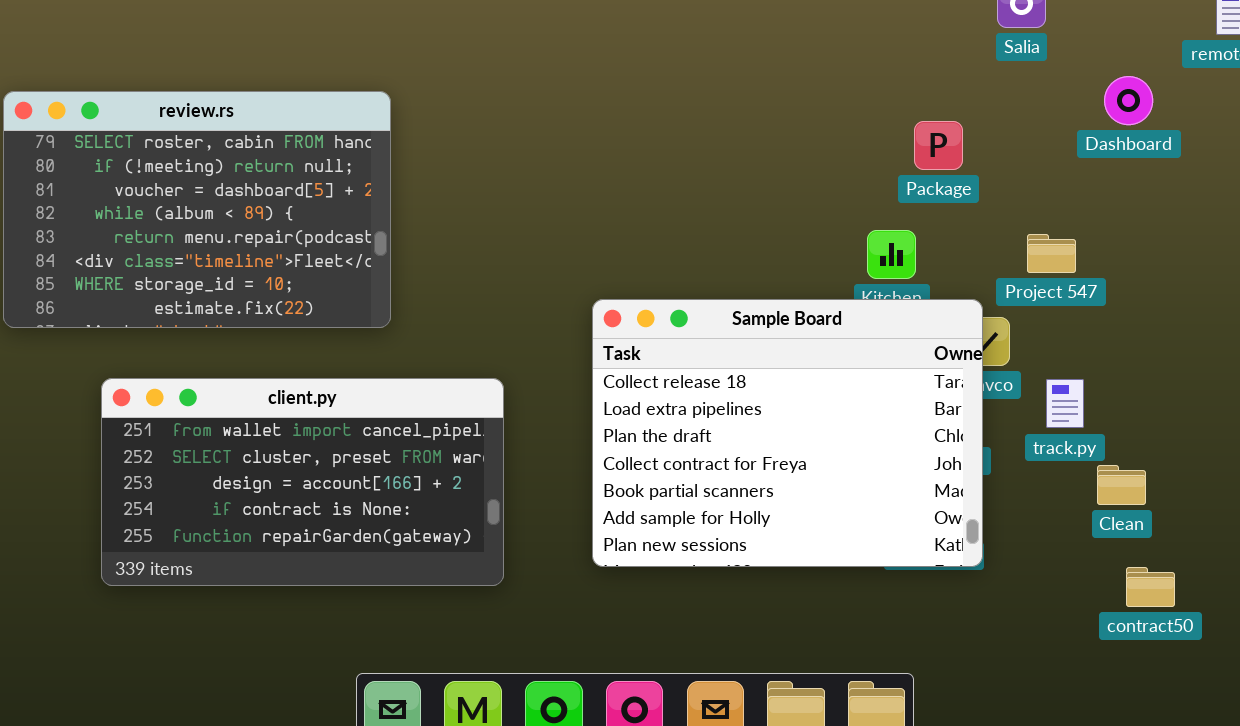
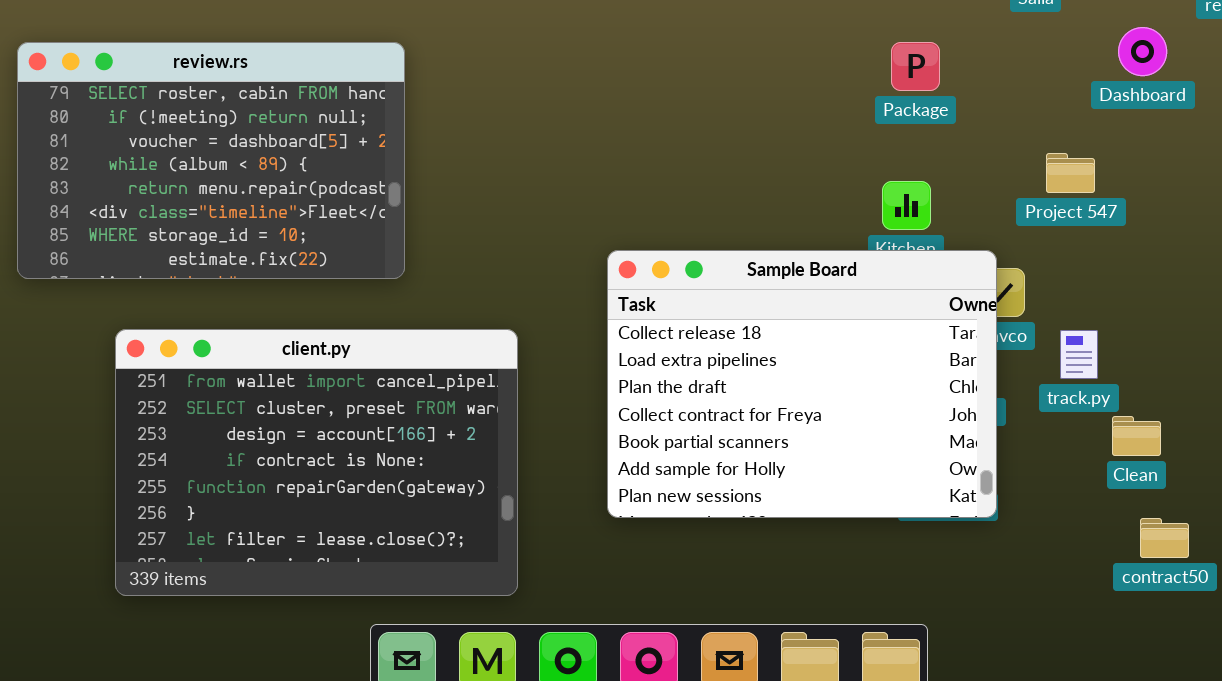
Package: [914,121,963,170] -> [891,42,940,91], moved
Project 547: [1027,234,1076,273] -> [1046,153,1095,193], moved
client.py: [101,378,504,586] -> [115,329,518,596], resized

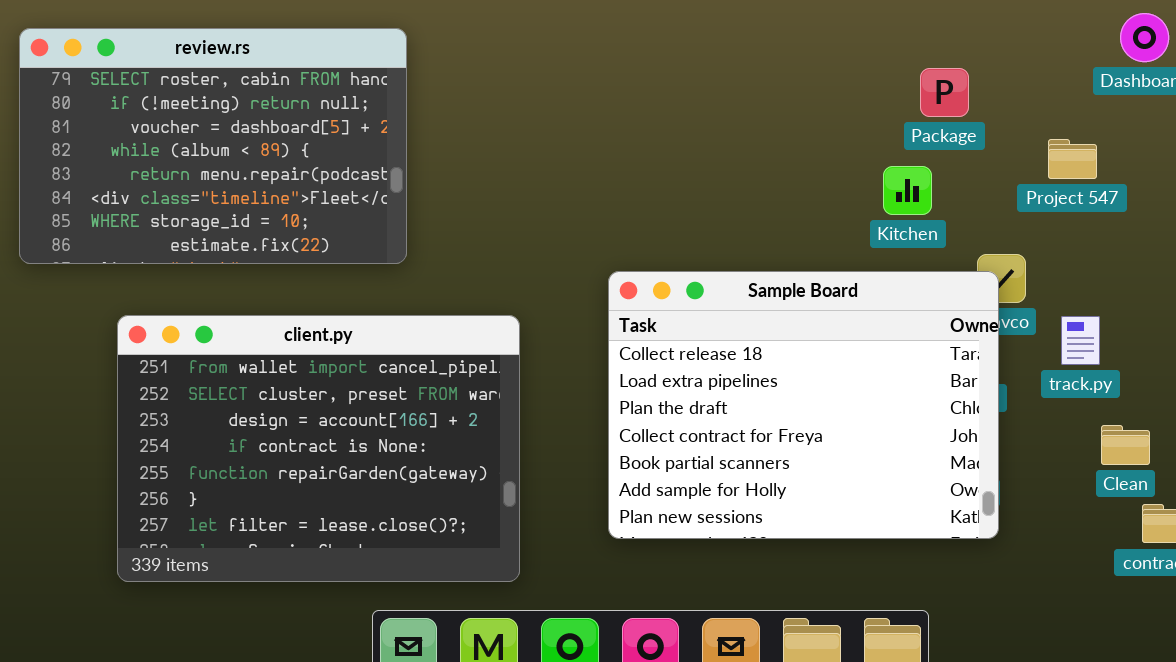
Package: [891,42,940,91] -> [920,68,969,117], moved
Sample Board: [607,250,997,518] -> [608,271,999,539], moved
Clean: [1112,416,1161,456] -> [1101,425,1150,465], moved

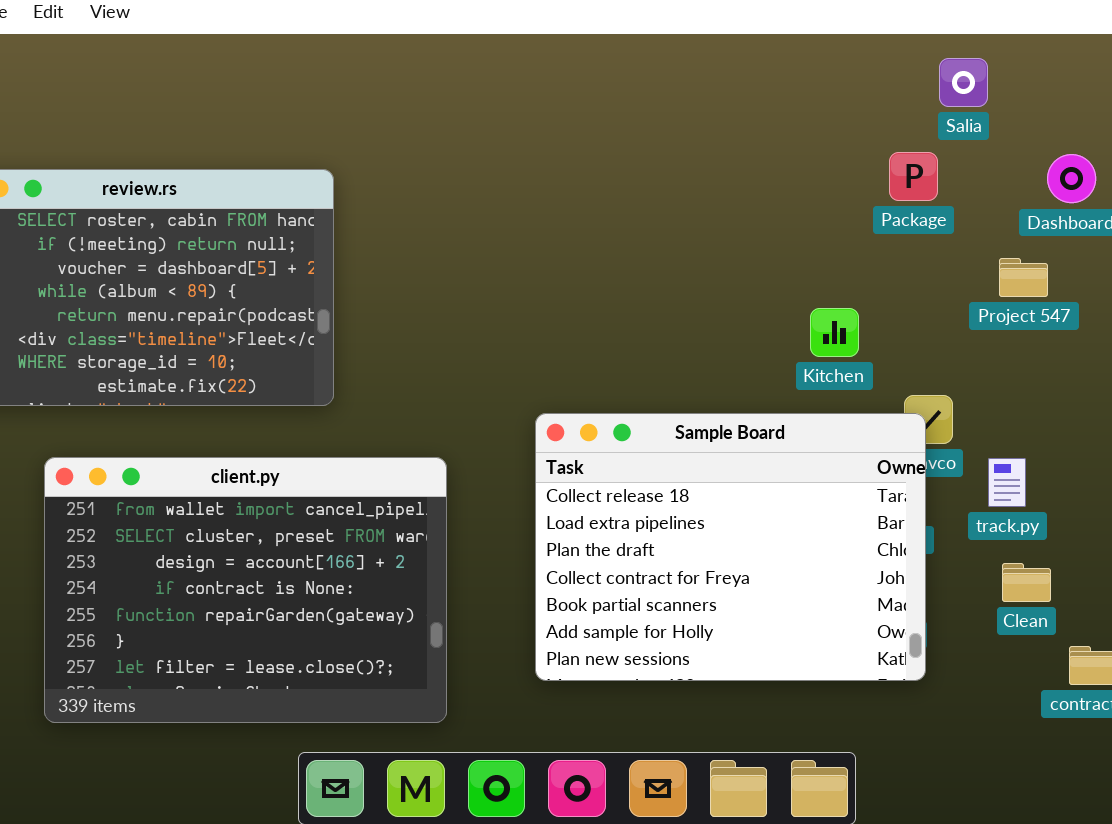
Package: [920,68,969,117] -> [889,152,938,201], moved
Project 547: [1048,139,1097,179] -> [999,258,1048,297], moved
Clean: [1101,425,1150,465] -> [1002,563,1051,602], moved

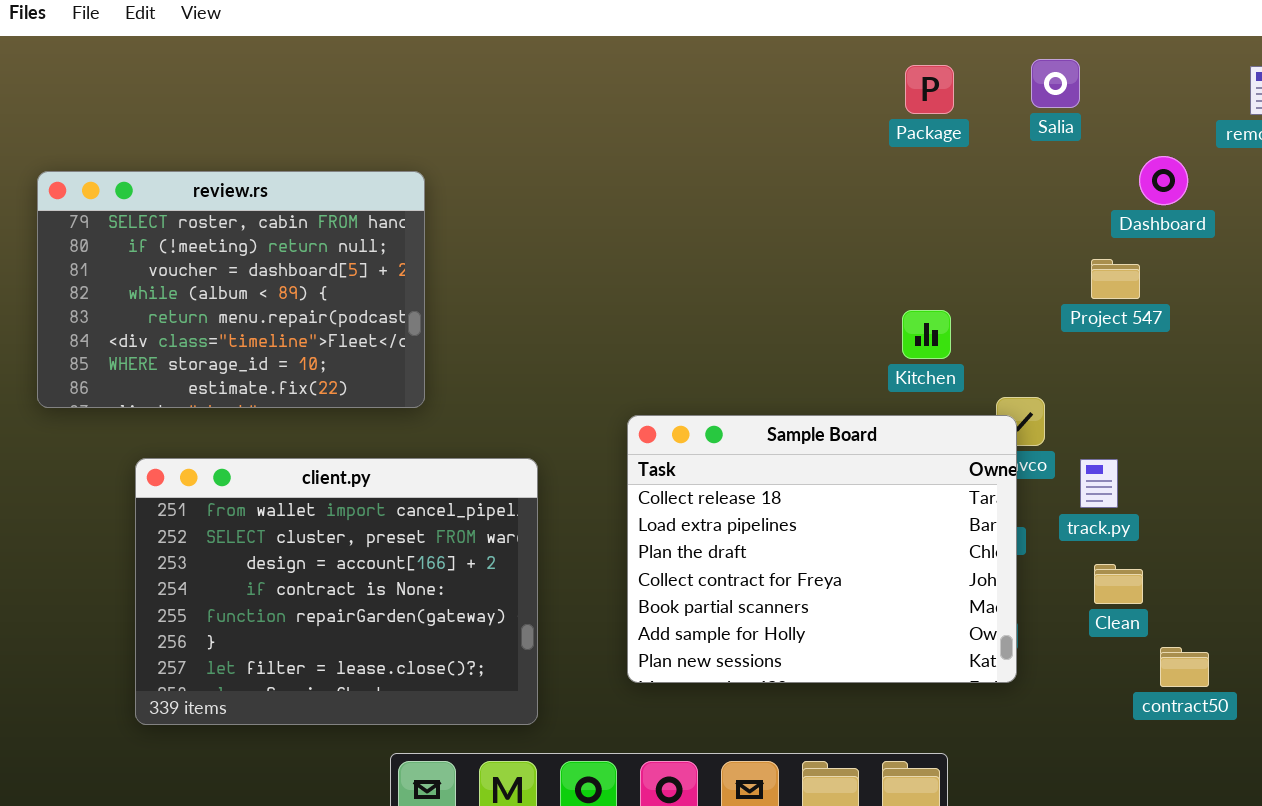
Package: [889,152,938,201] -> [905,65,954,114], moved

